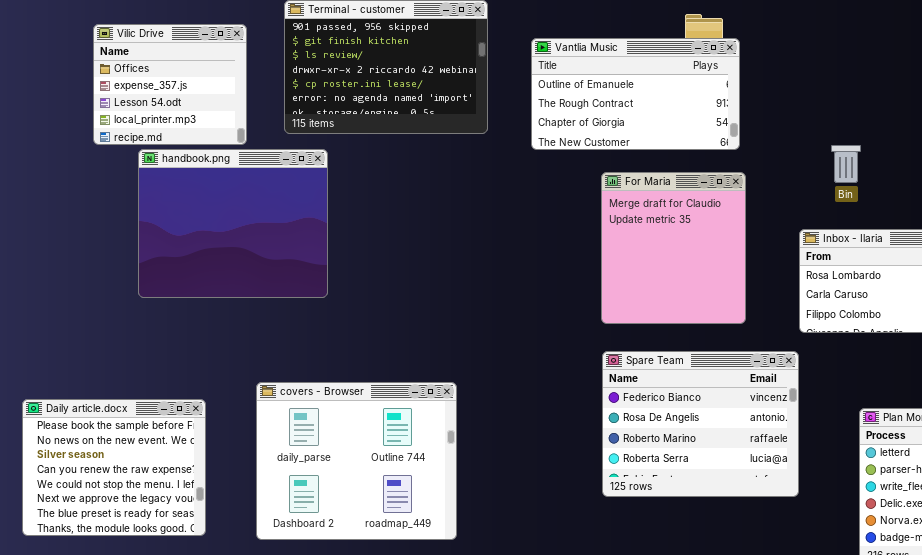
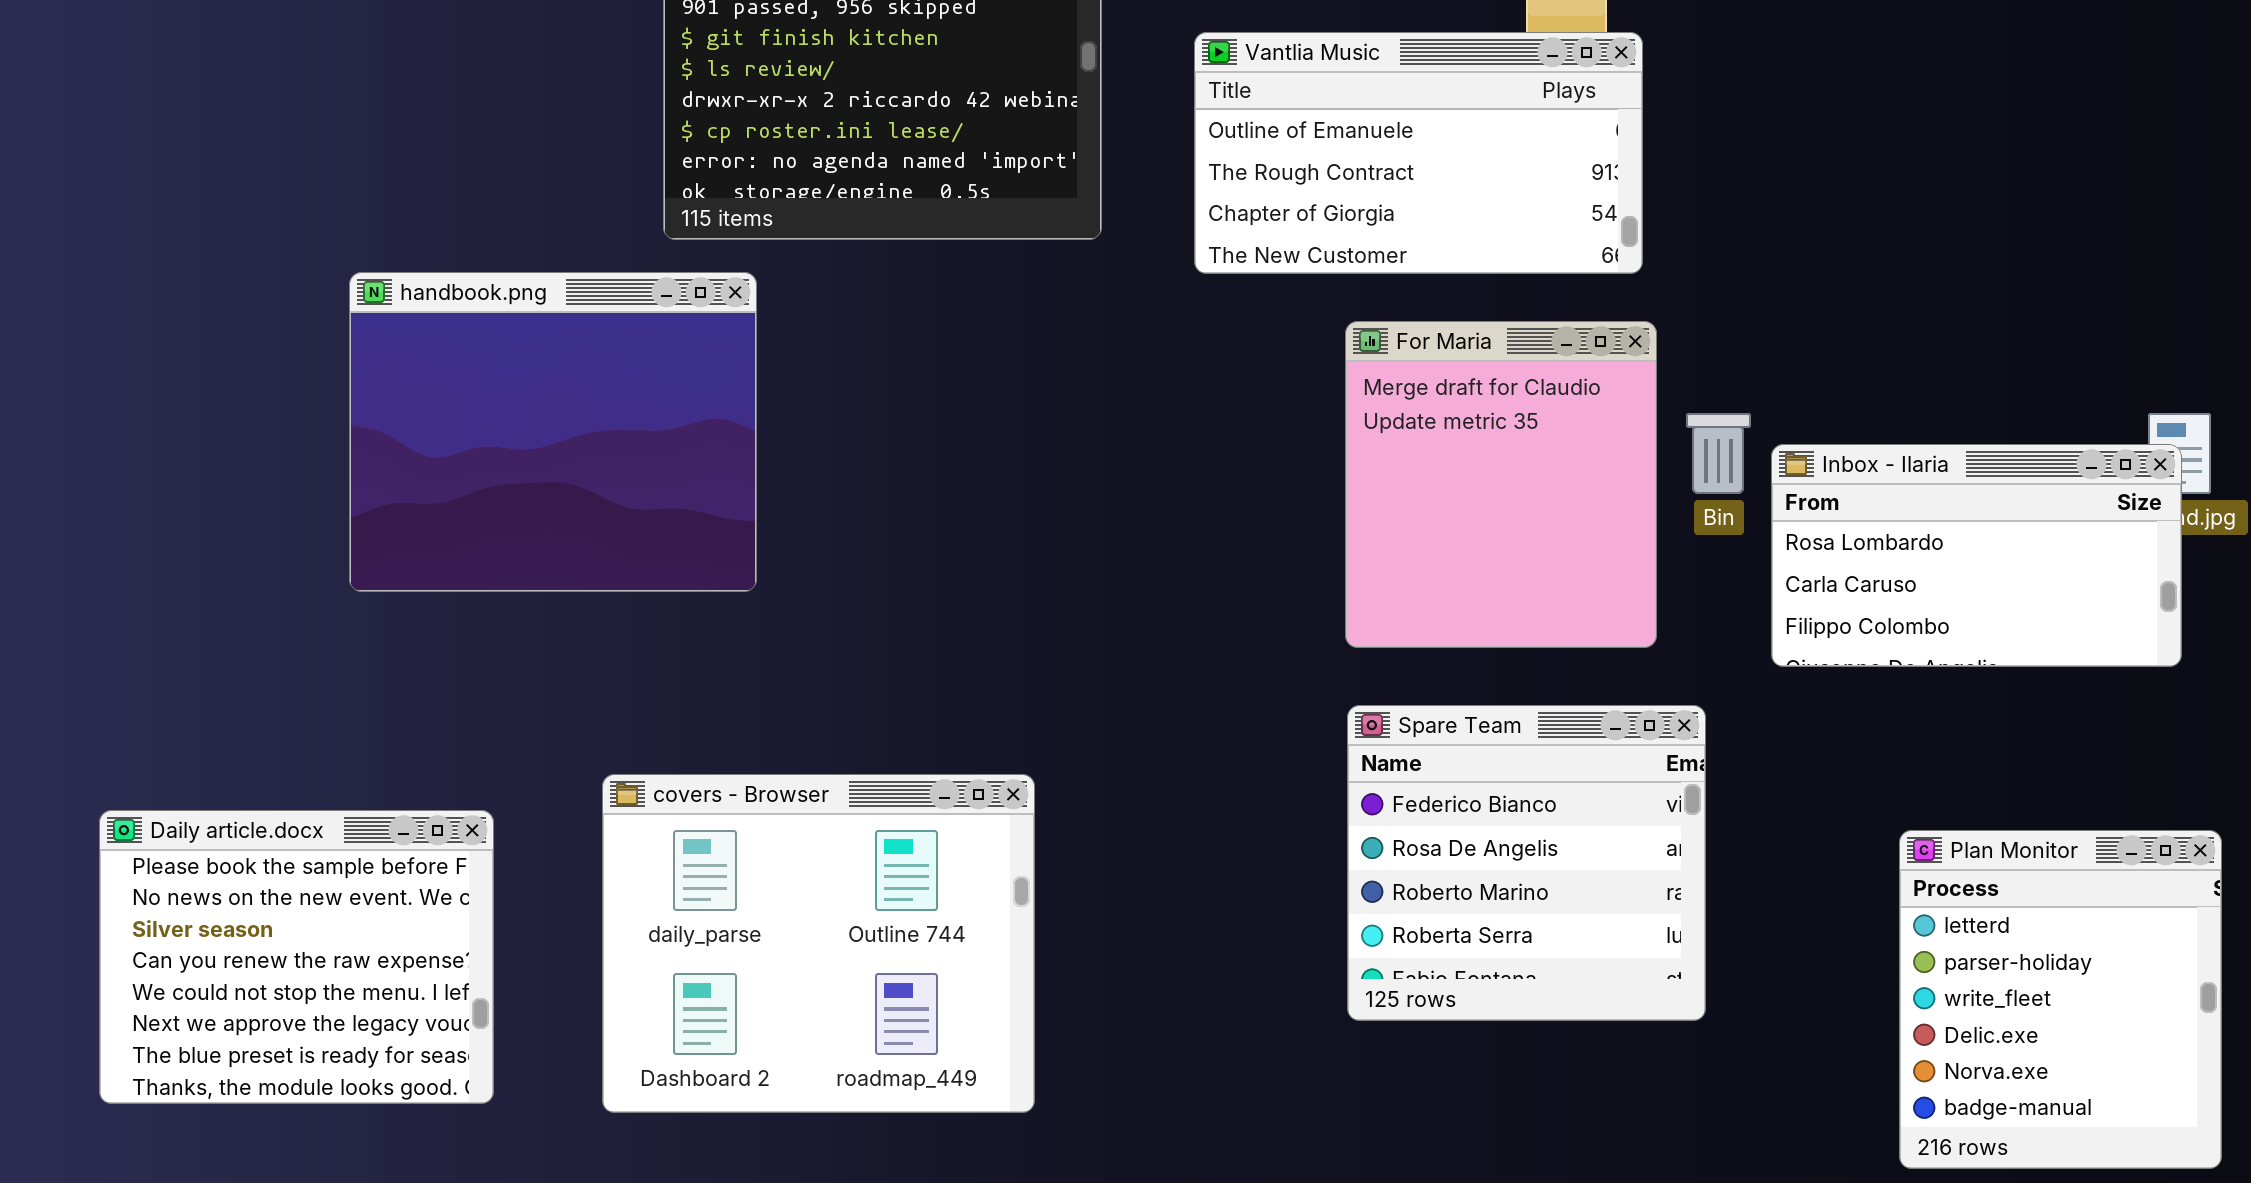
Vilic Drive: [93,24,247,145] -> none, closed
Bin: [831,145,861,183] -> [1686,413,1751,494], moved
Spare Team: [602,351,799,497] -> [1347,705,1706,1021], resized

